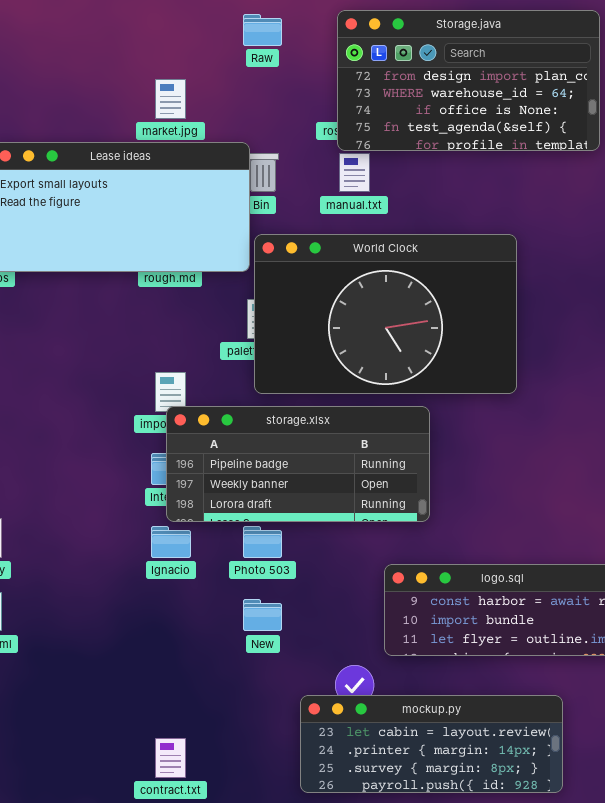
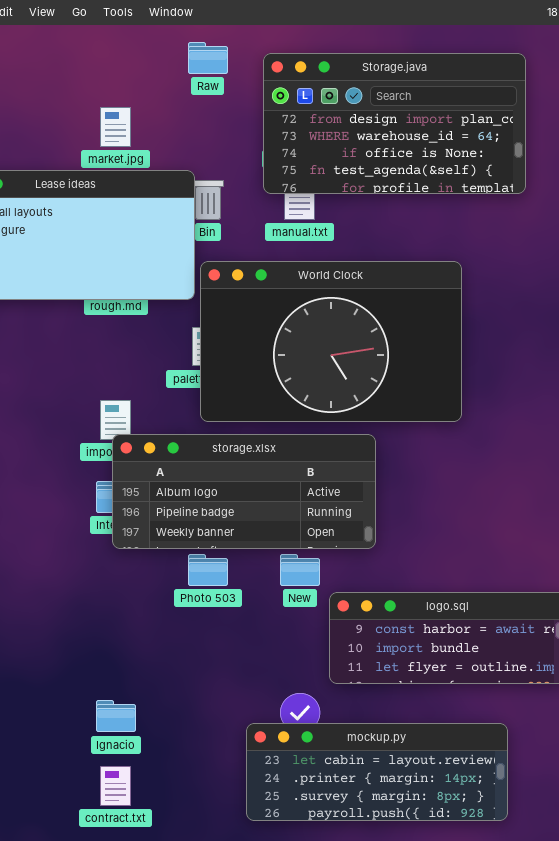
Storage.java: [337,10,600,151] -> [263,53,526,194], moved
storage.xlsx: [166,406,430,522] -> [112,434,376,549], scrolled up 1 row
Ignacio: [151,526,191,558] -> [96,700,136,732], moved
New: [243,599,282,631] -> [280,554,320,586], moved

